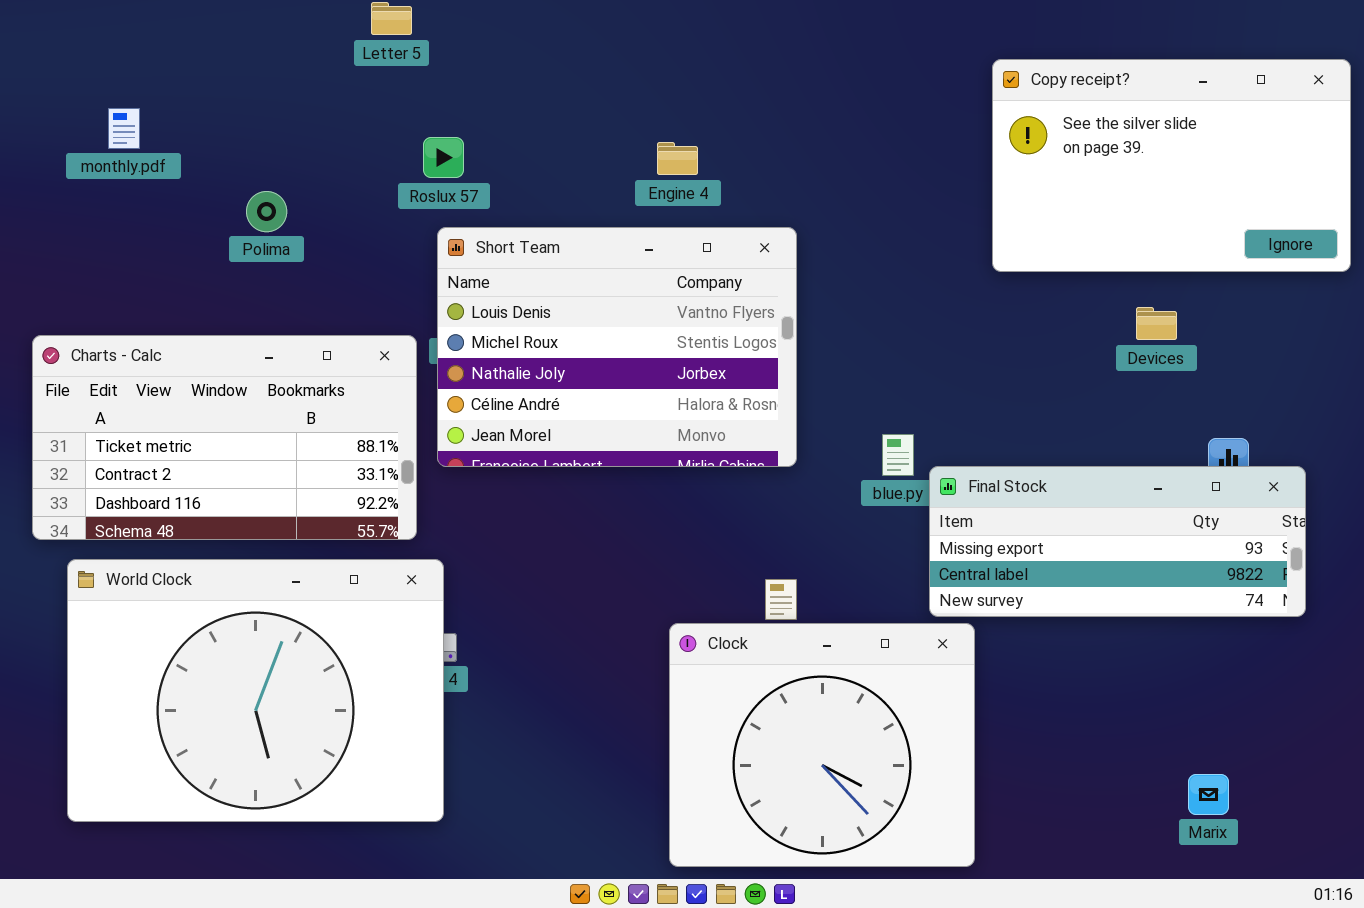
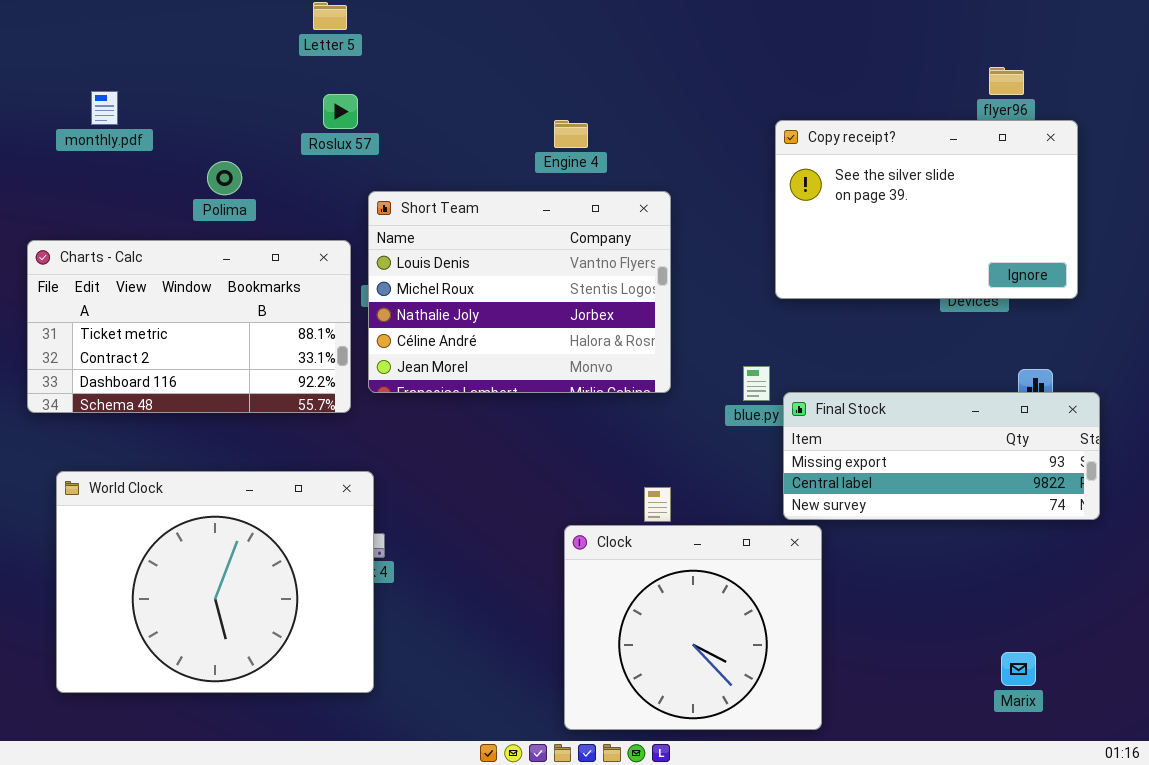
Copy receipt?: [992,59,1351,272] -> [775,120,1078,299], moved
Roslux 57: [423,137,464,178] -> [323,94,358,129], moved
Charts - Calc: [32,335,417,540] -> [27,240,351,413], moved

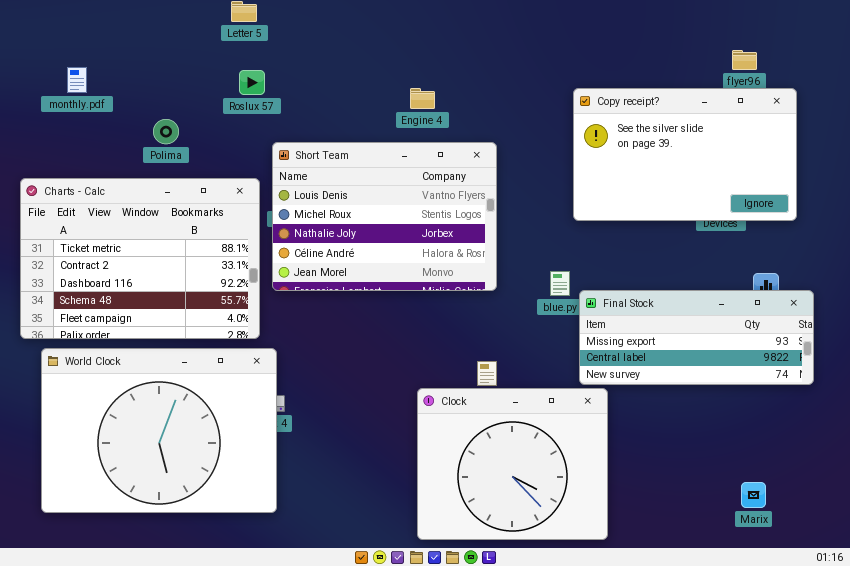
Charts - Calc: [27,240,351,413] -> [20,178,260,339], resized

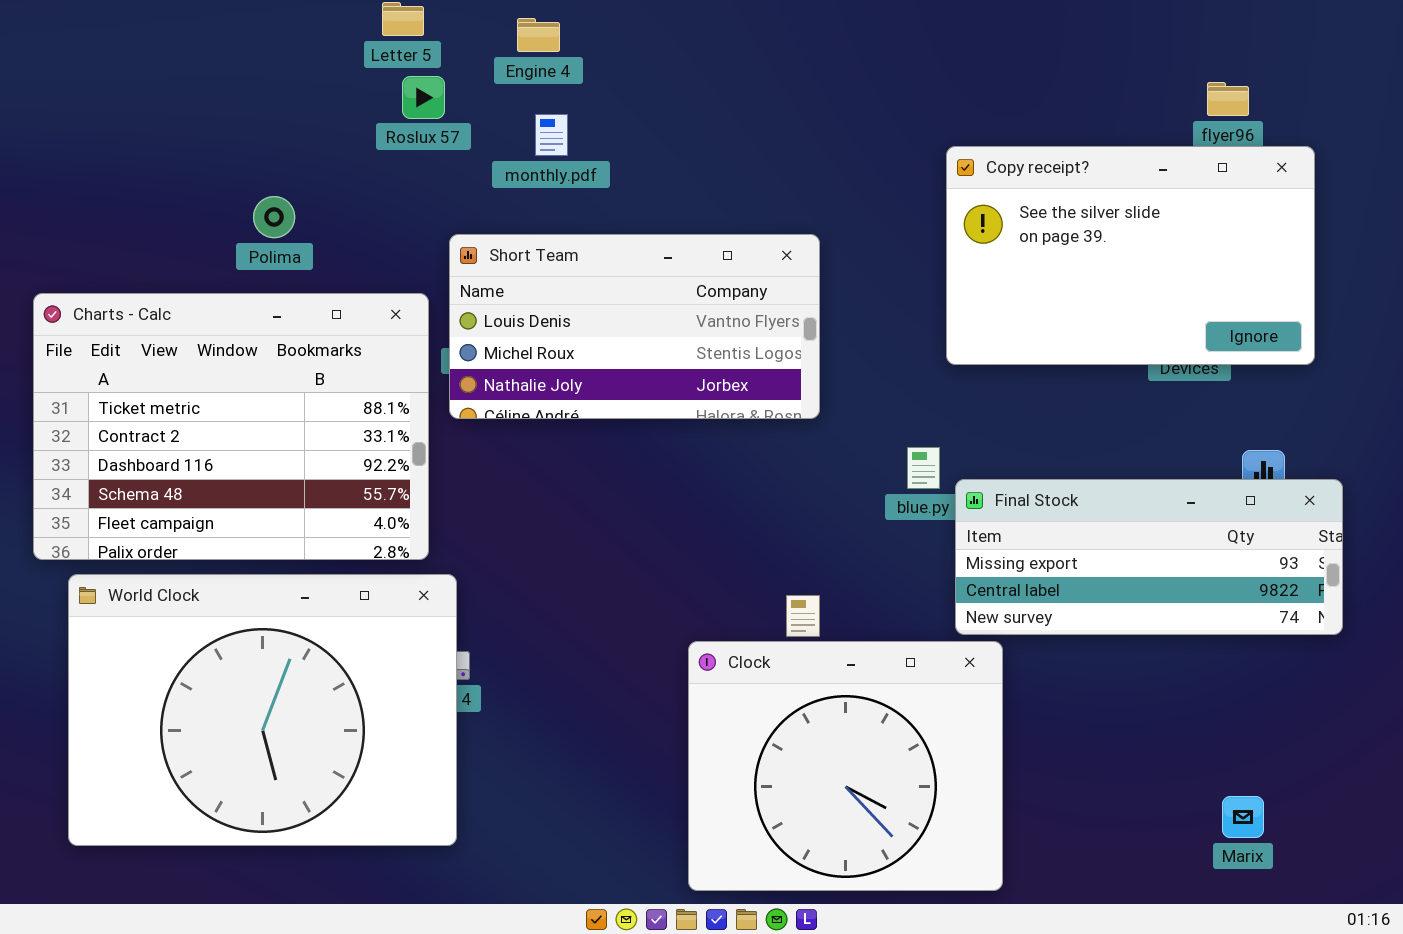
monthly.pdf: [67,67,87,93] -> [535,114,568,156], moved
Roslux 57: [239,70,265,95] -> [402,76,445,119], moved
Engine 4: [410,88,435,109] -> [517,18,560,52], moved
Short Team: [272,142,497,291] -> [449,234,820,419], resized

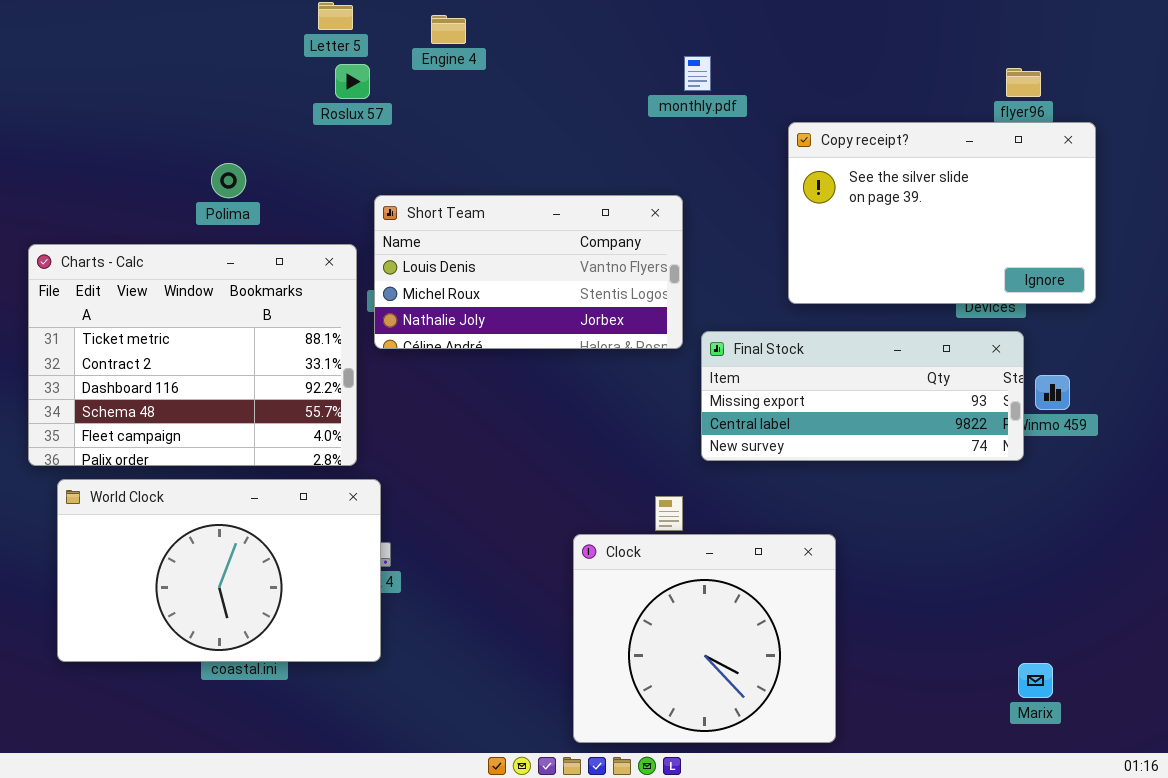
monthly.pdf: [535,114,568,156] -> [684,56,711,91], moved
Final Stock: [955,479,1343,635] -> [701,331,1024,461], moved
World Clock: [68,574,457,846] -> [57,479,381,662], resized

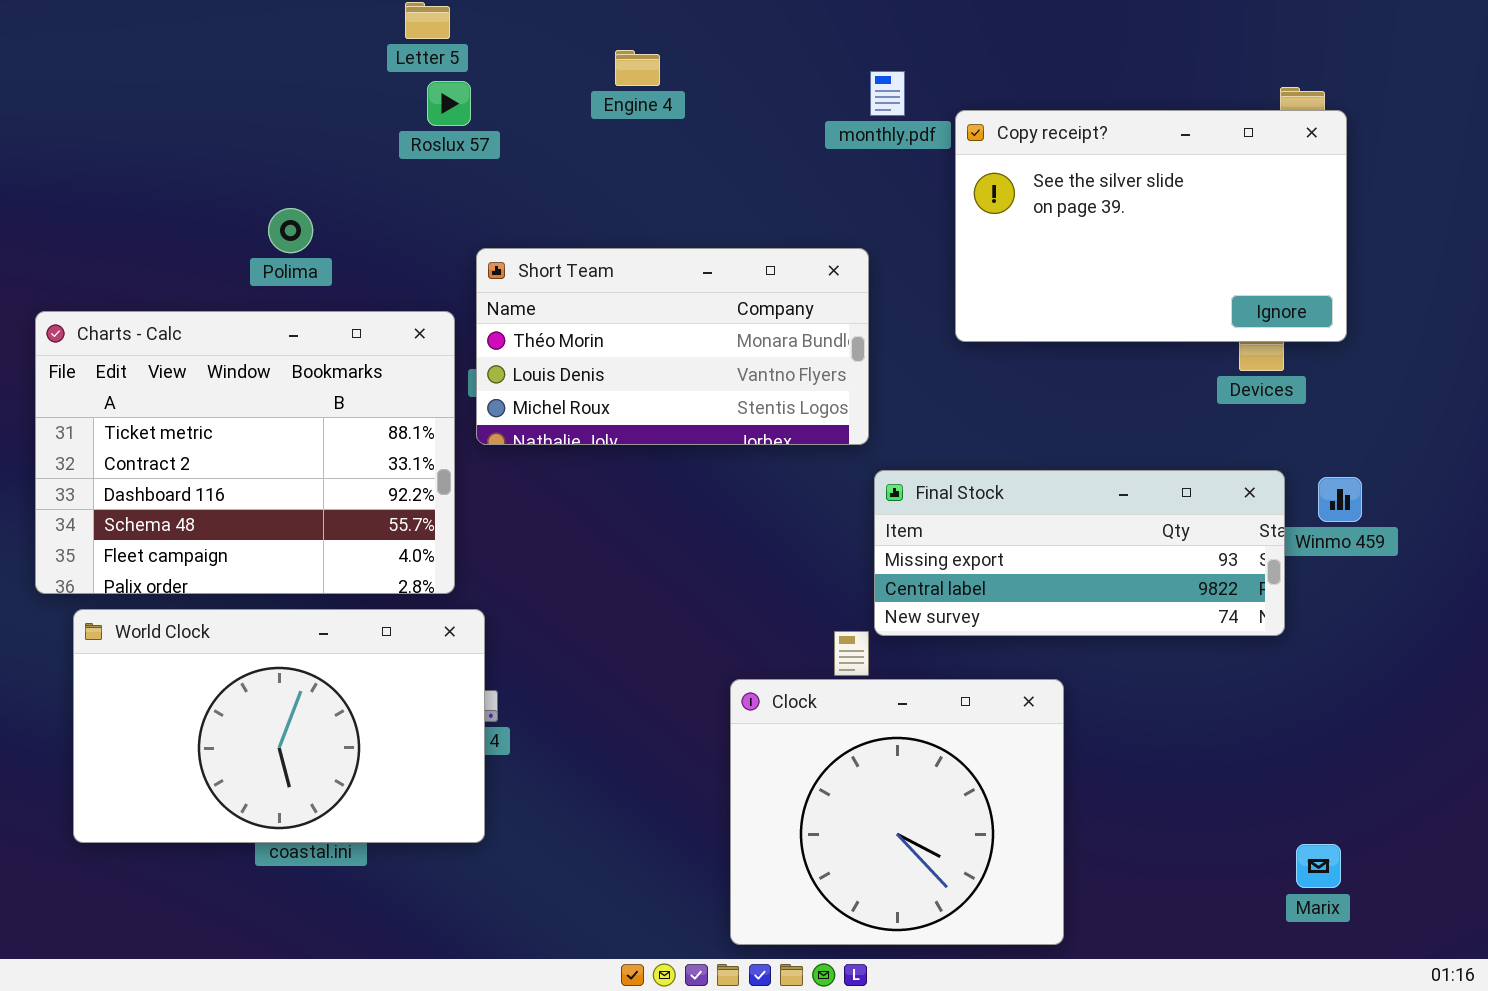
Engine 4: [431,15,466,44] -> [615,50,660,86], moved
Copy receipt?: [788,122,1096,304] -> [955,110,1347,342], moved
Short Team: [374,195,683,349] -> [476,248,869,445], scrolled up 1 row
Final Stock: [701,331,1024,461] -> [874,470,1285,636], moved

